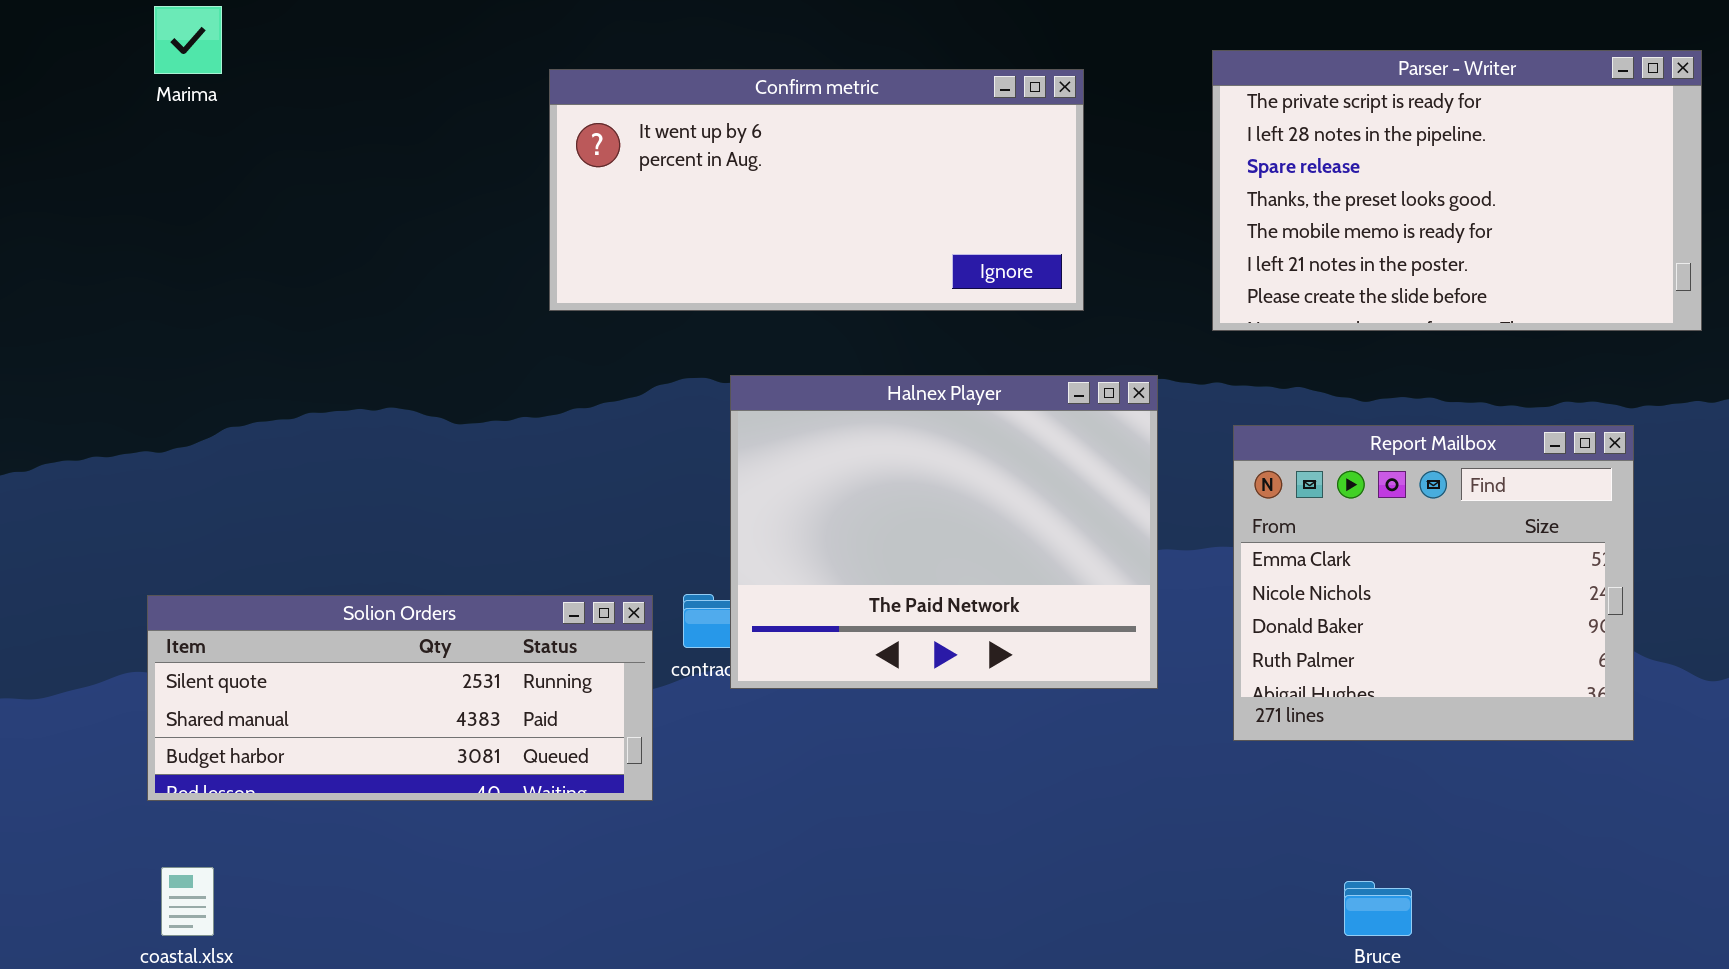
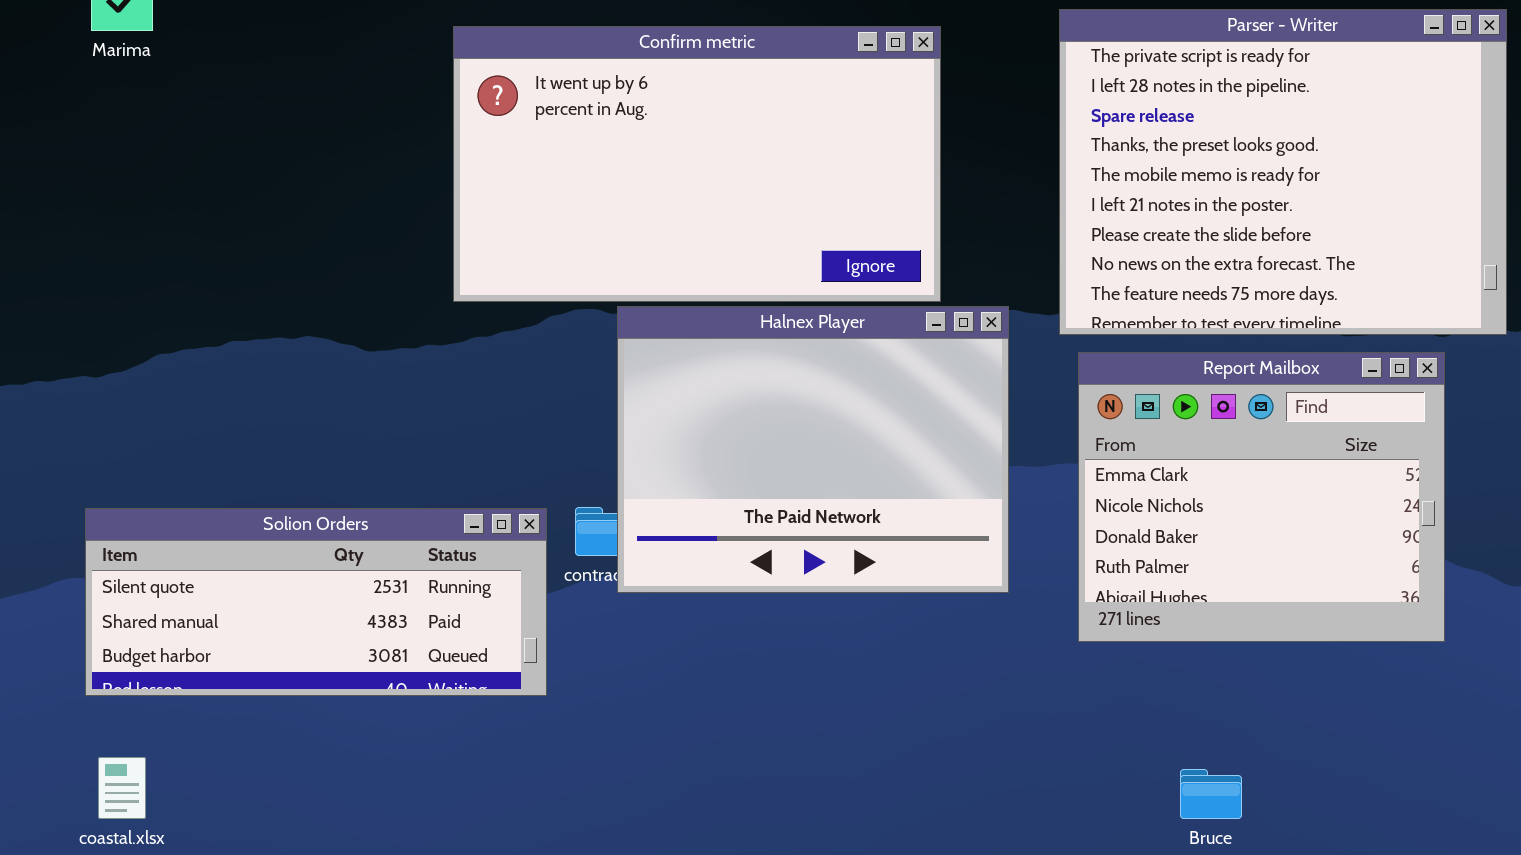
Parser - Writer: [1212,50,1702,331] -> [1059,9,1507,335], resized
Confirm metric: [549,69,1084,311] -> [453,26,941,302], resized

